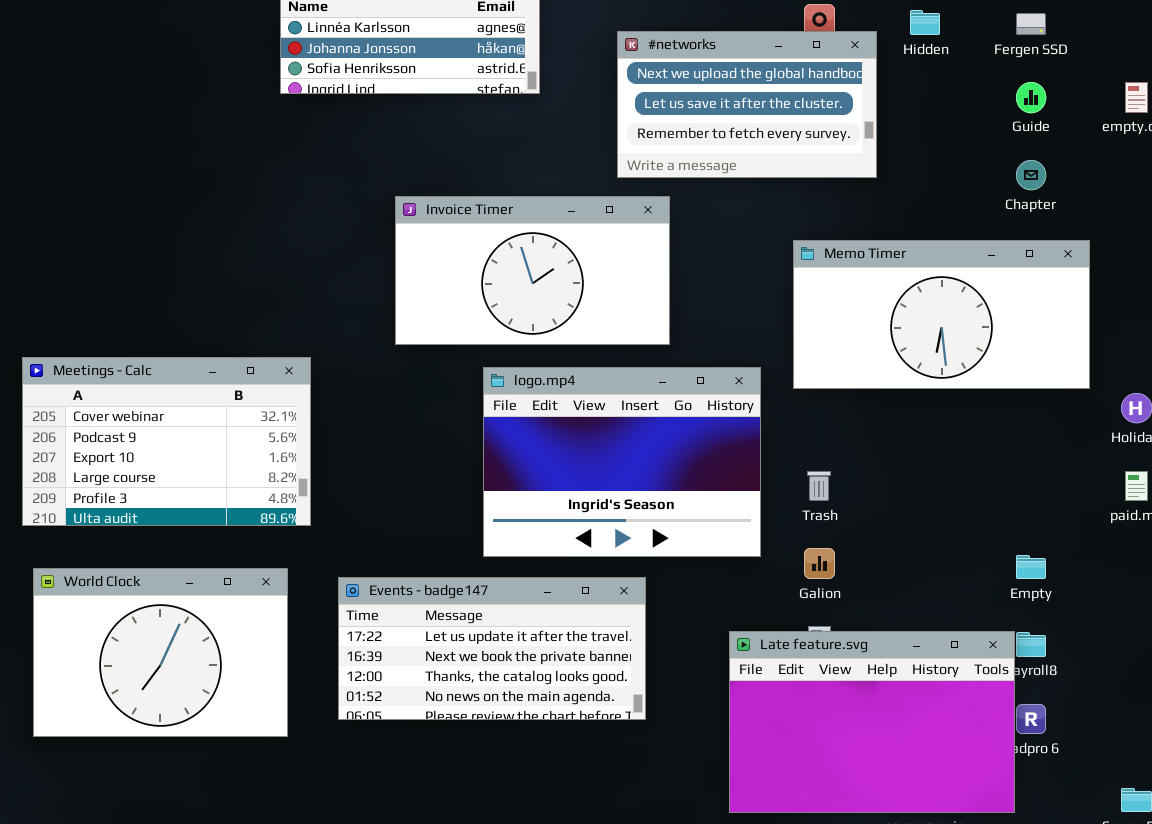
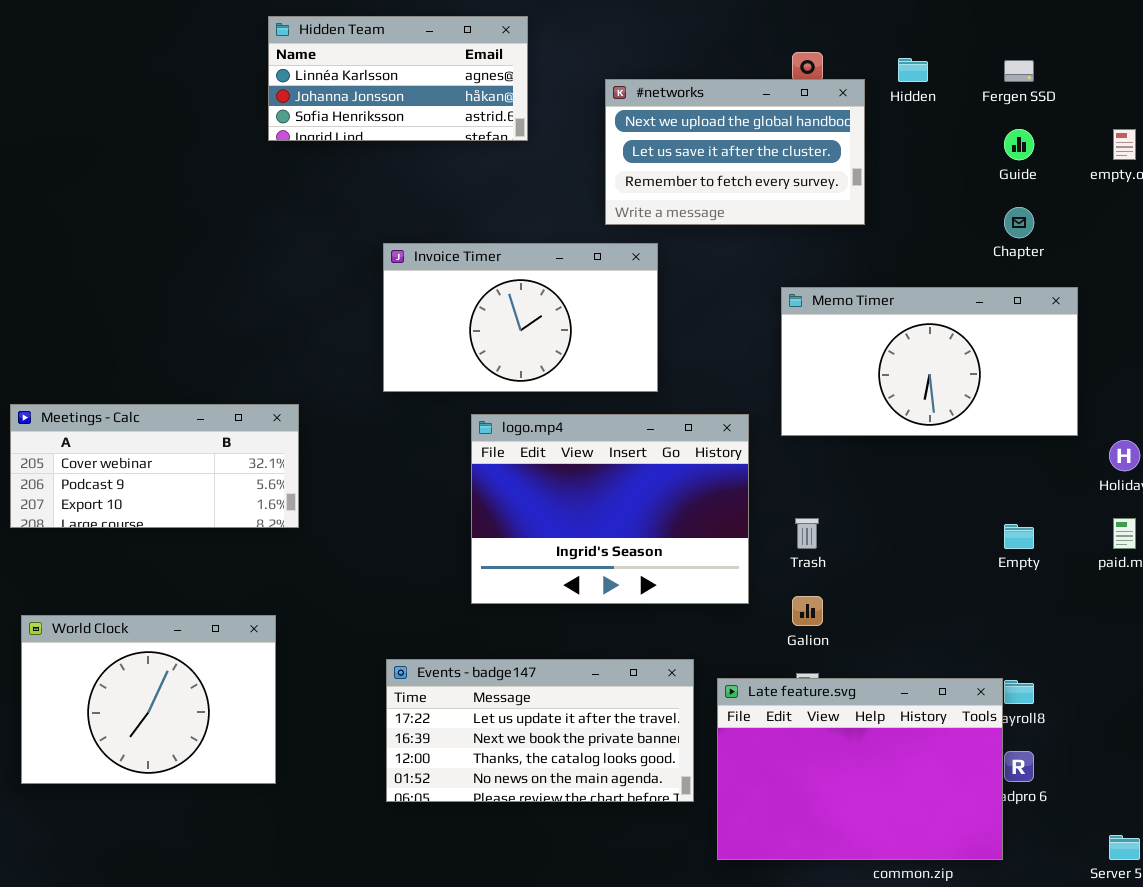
Meetings - Calc: [22,357,311,526] -> [10,404,299,528], resized
Empty: [1016,555,1046,579] -> [1004,524,1034,549], moved
Events - badge147: [338,577,646,720] -> [386,659,694,802], moved

